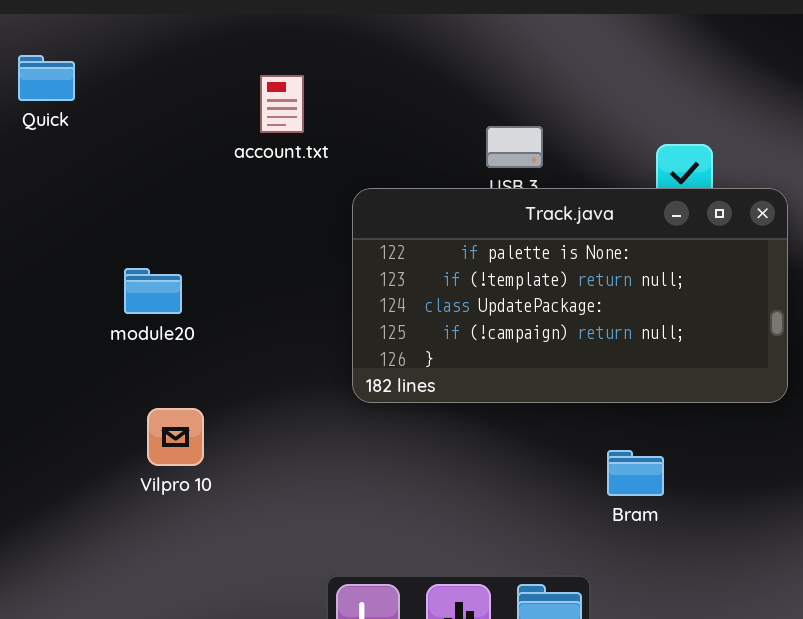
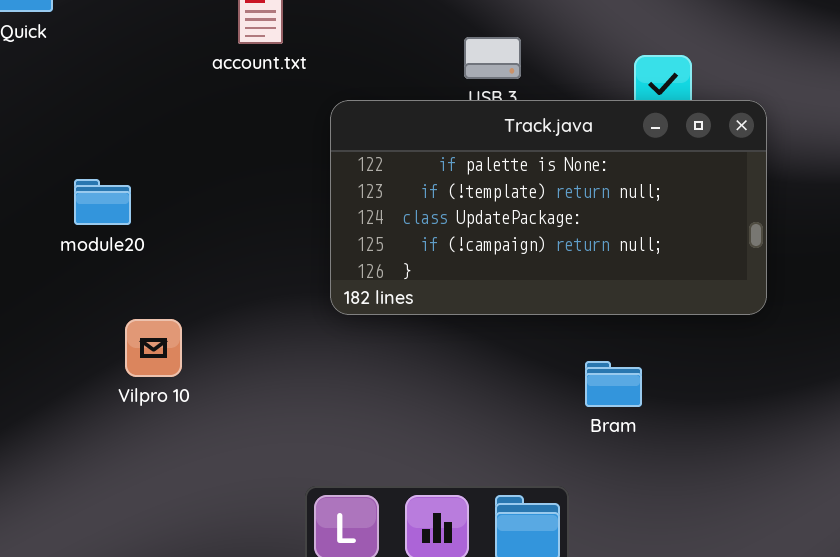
module20: [124,268,182,314] -> [74,179,131,225], moved

